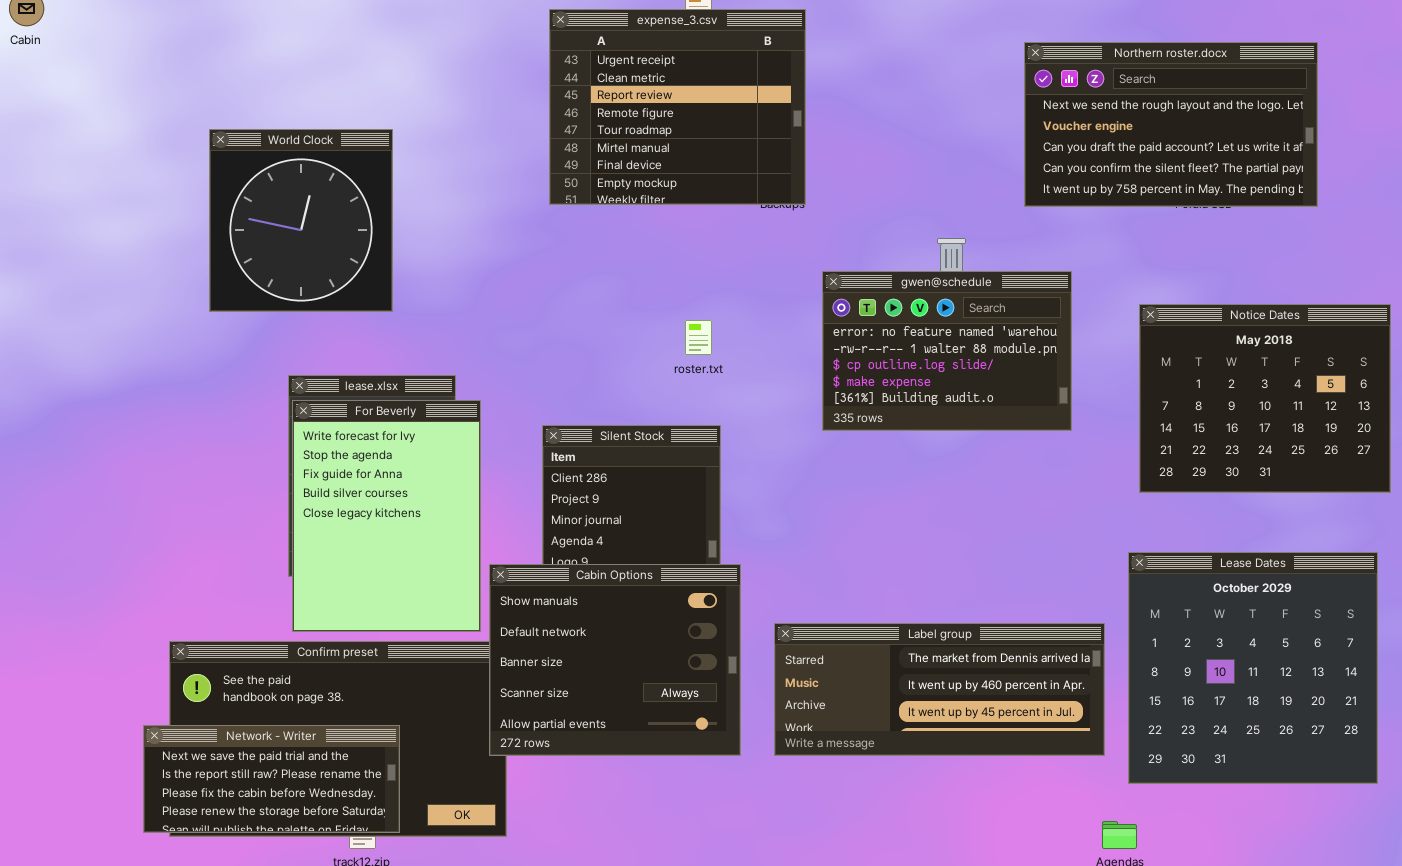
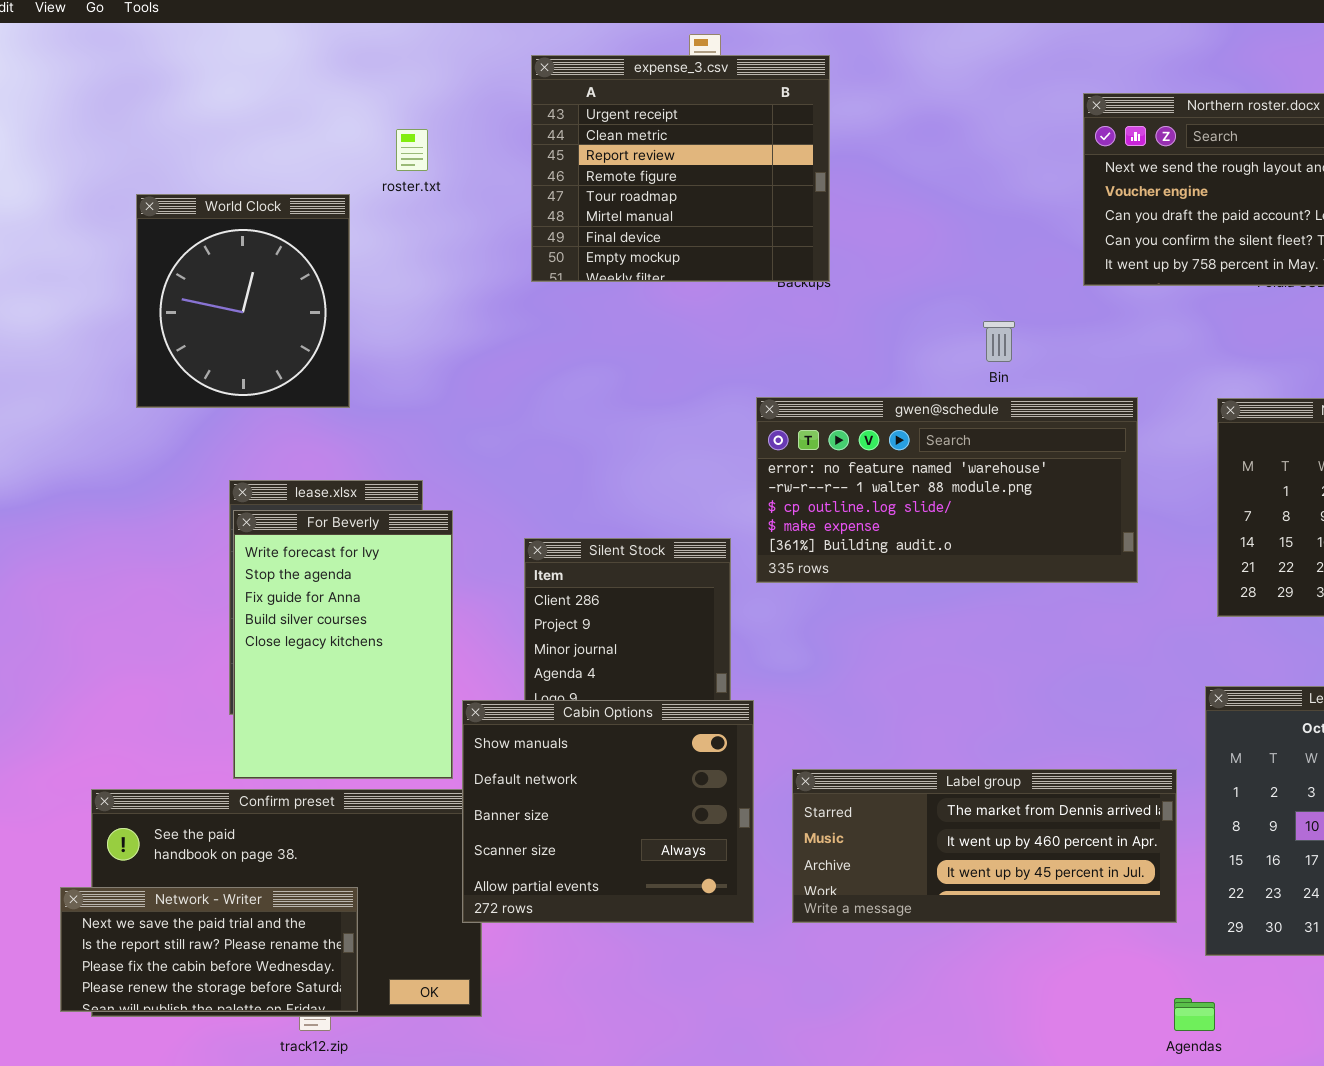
gwen@schedule: [822,271,1072,431] -> [756,397,1138,583], moved, resized
roster.txt: [685,320,712,355] -> [396,129,428,171], moved

